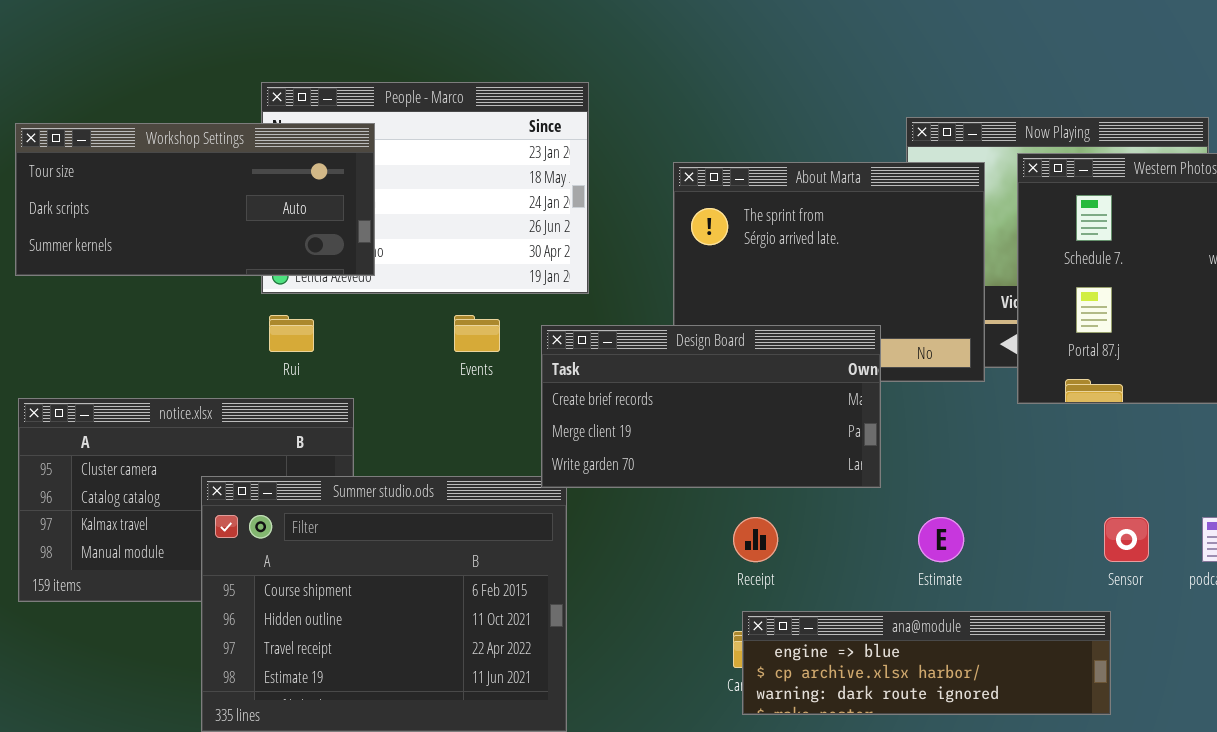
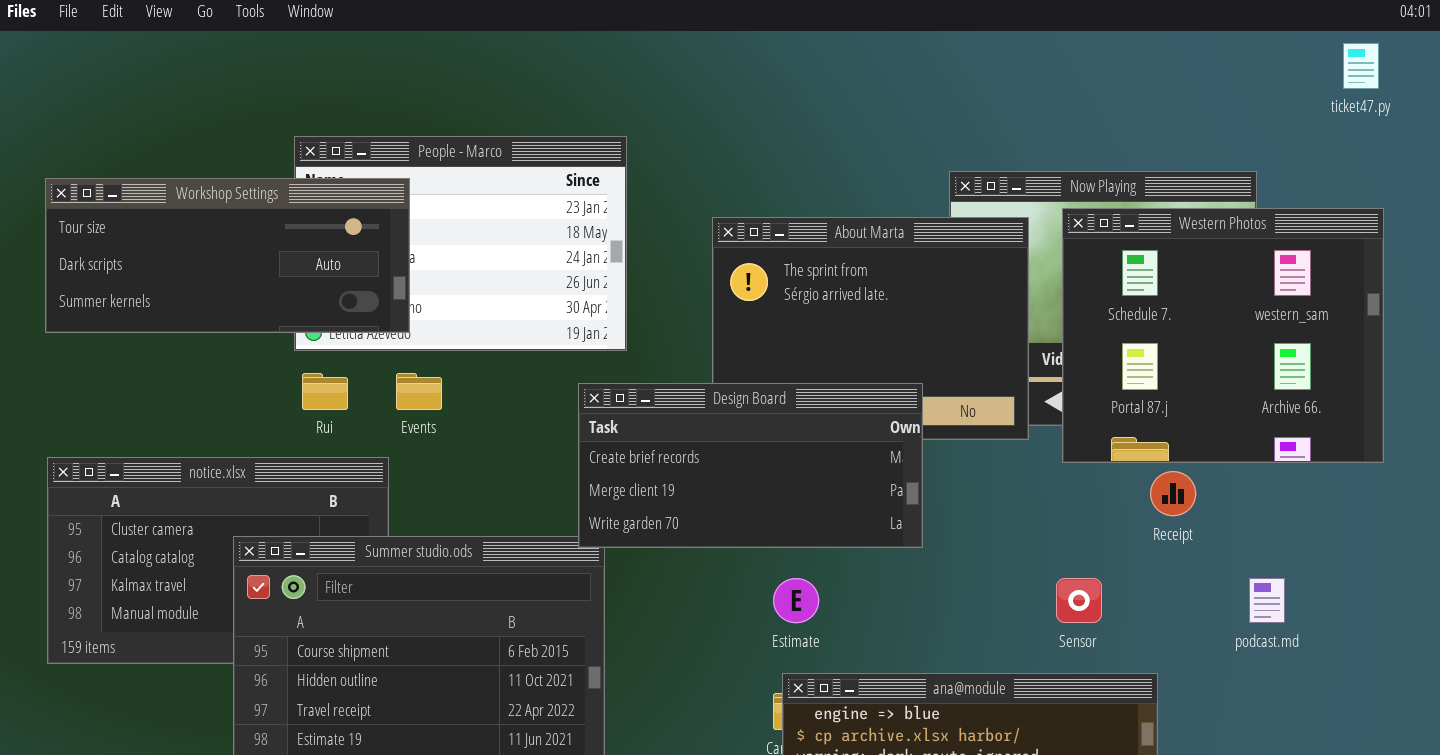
Events: [454,315,500,352] -> [396,373,442,410], moved
Receipt: [733,517,778,562] -> [1150,471,1196,516], moved
Estimate: [918,517,964,562] -> [773,578,819,623], moved
Sensor: [1104,517,1149,562] -> [1056,578,1102,623], moved

